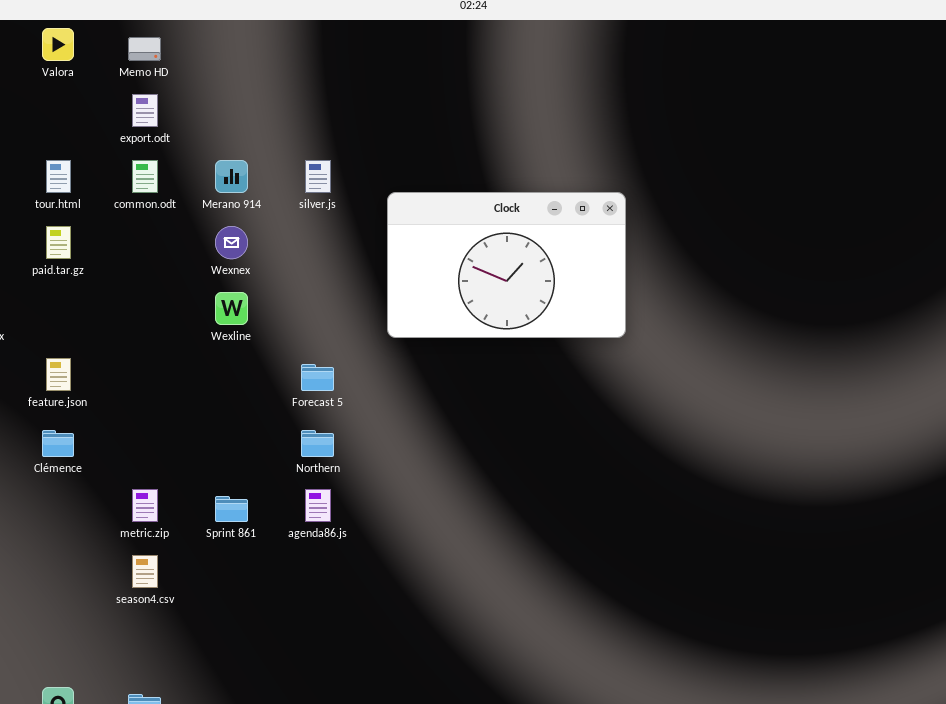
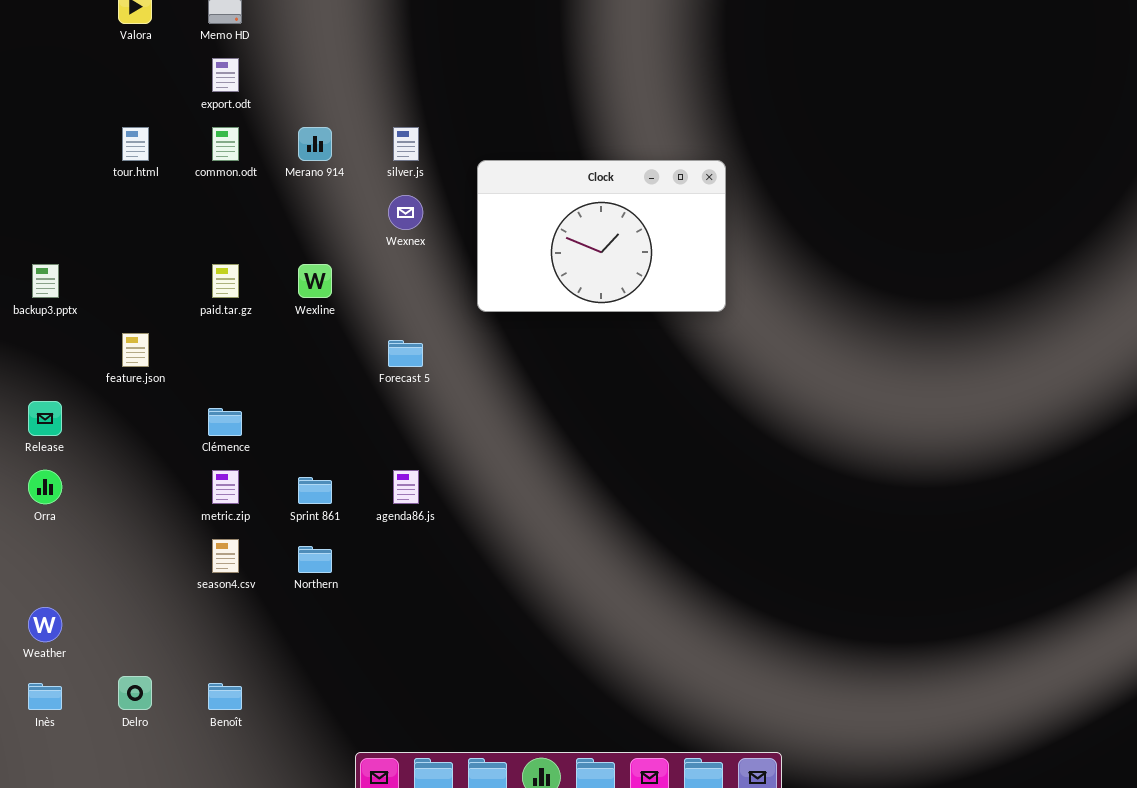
paid.tar.gz: [46,226,71,259] -> [212,264,239,298], moved
Wexnex: [215,226,248,259] -> [388,195,423,230], moved
Clémence: [42,430,74,457] -> [208,408,242,436], moved
Northern: [301,430,334,457] -> [298,546,332,573], moved

